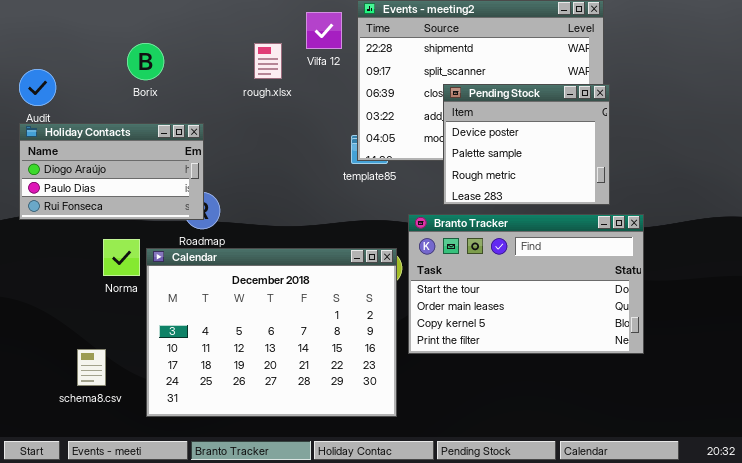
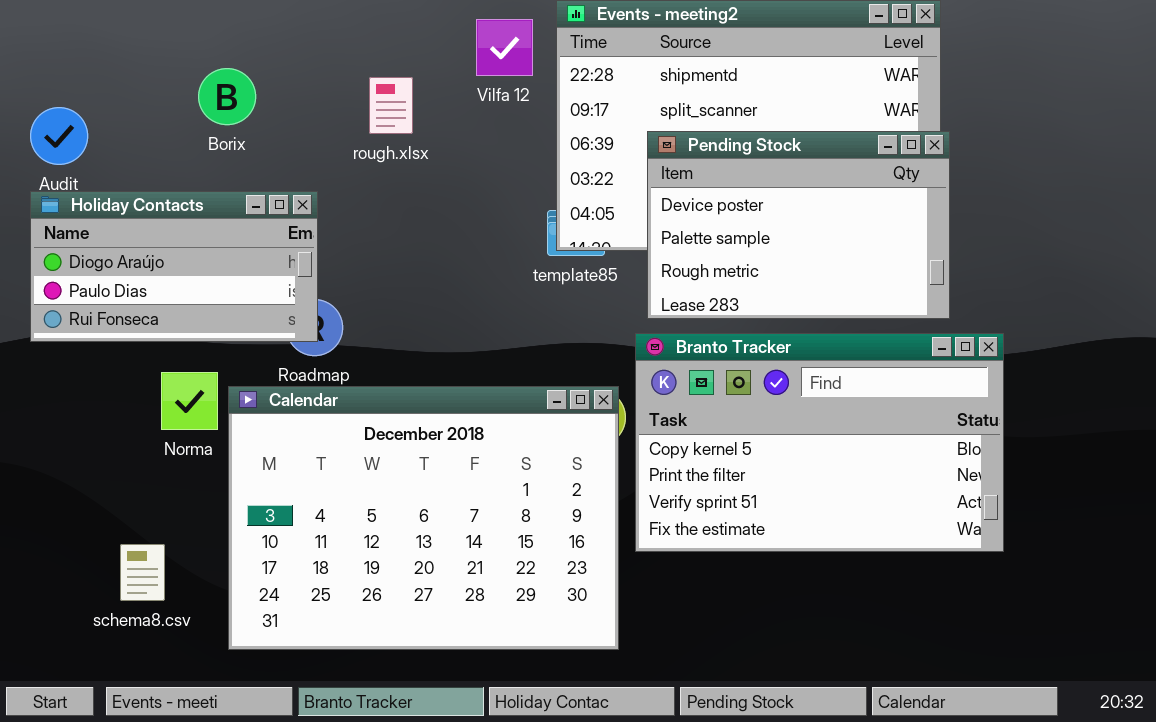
rough.xlsx: [254,43,282,79] -> [369,77,413,134], moved
Pending Stock: [443,84,610,205] -> [647,131,950,319], resized
Branto Tracker: [408,214,644,354] -> [635,333,1004,552], scrolled down 2 rows

